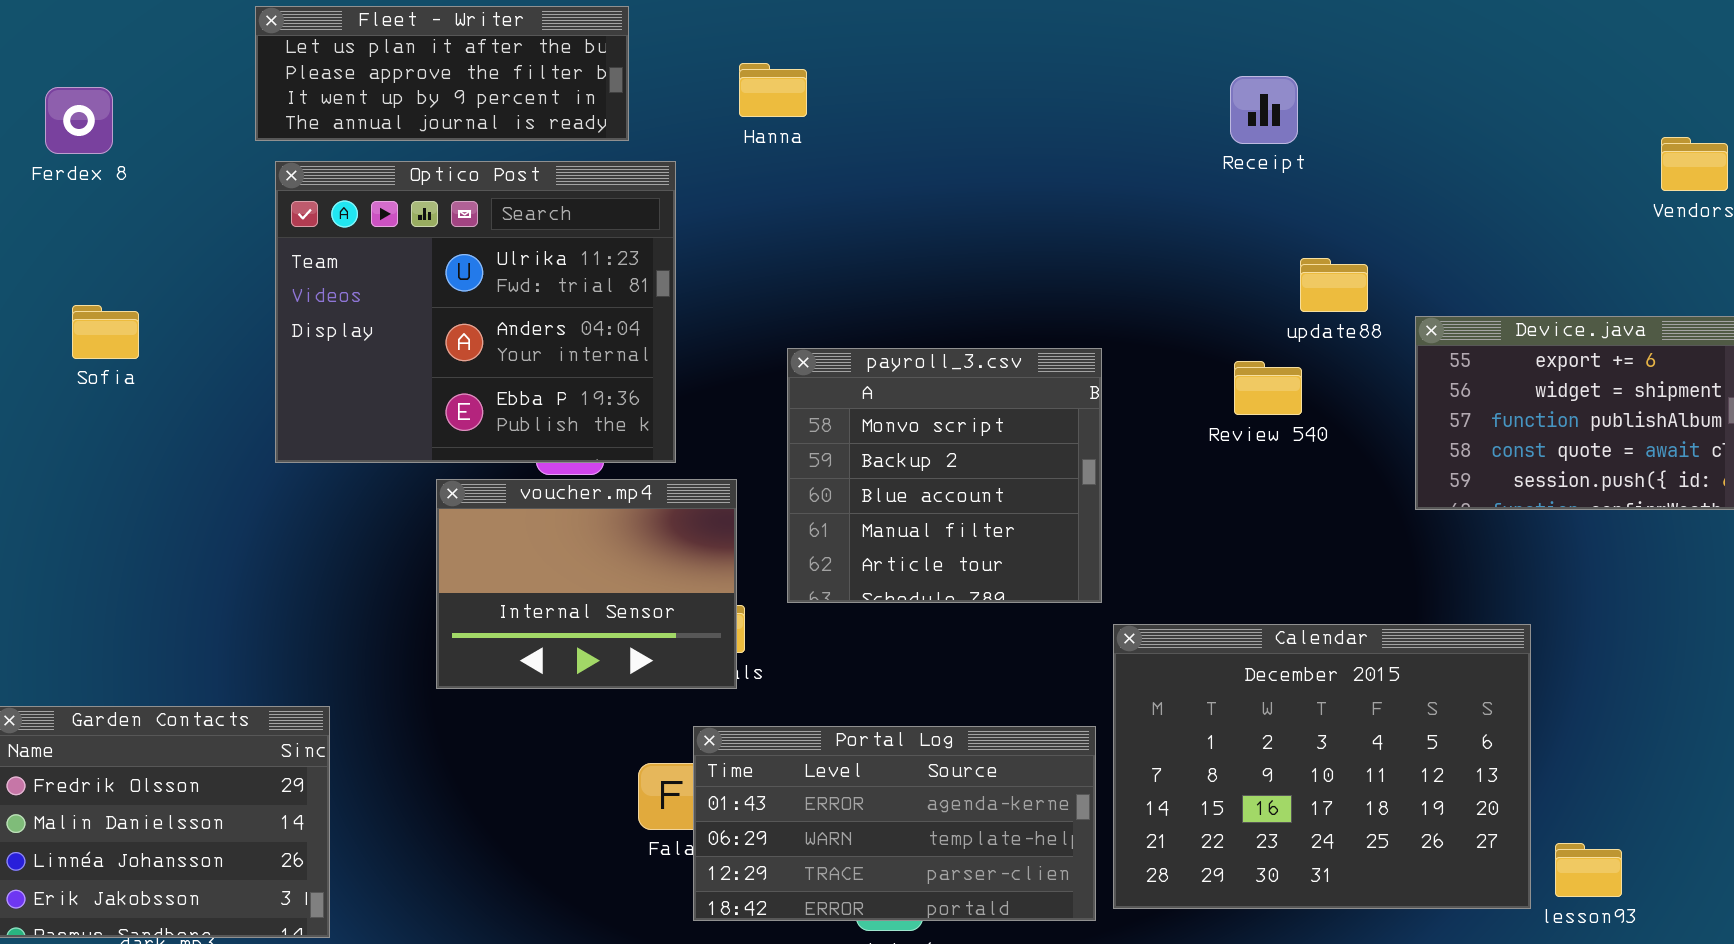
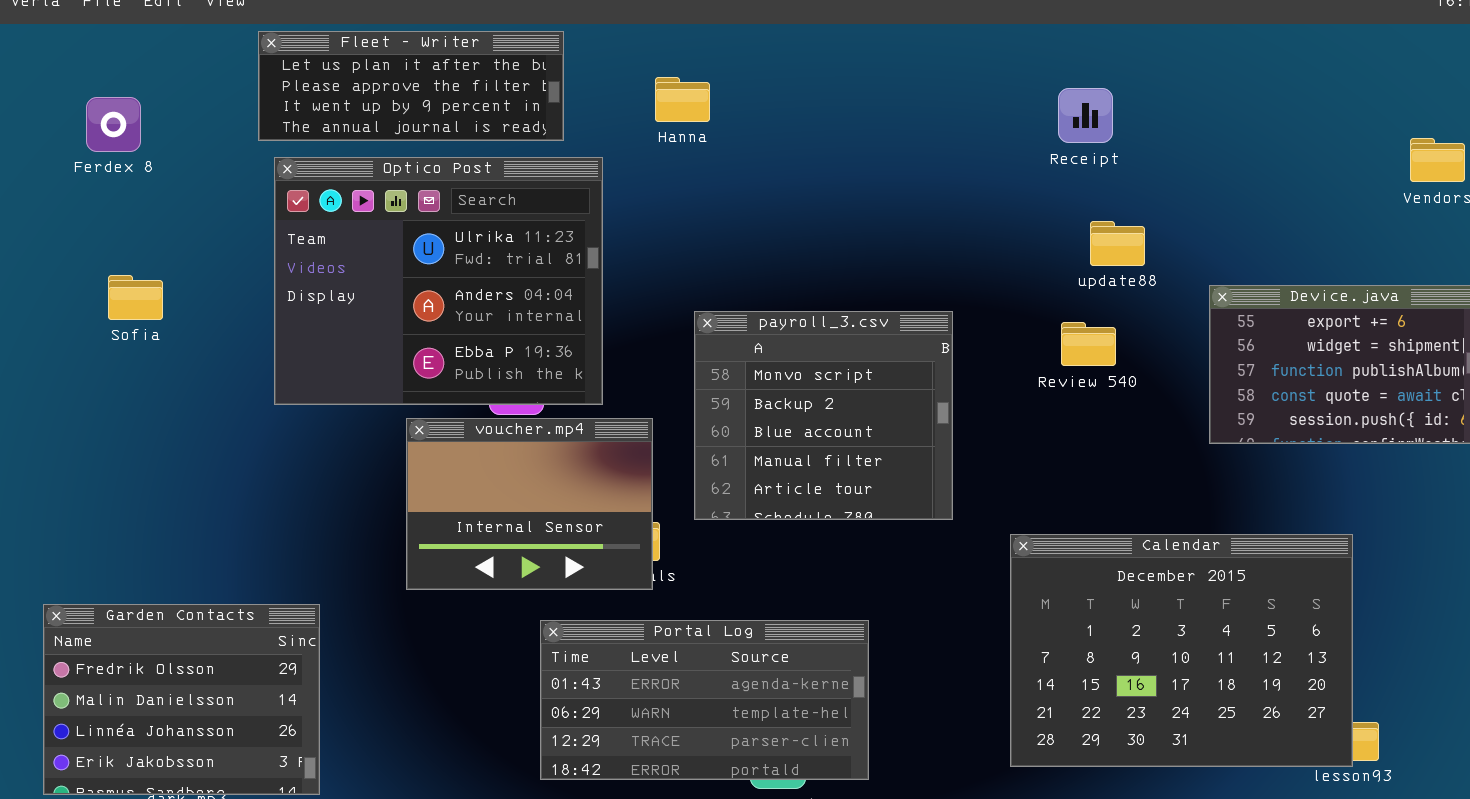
update88: [1300,258,1368,312] -> [1090,221,1145,266], moved
Calendar: [1113,624,1531,909] -> [1010,534,1353,767], moved
Portal Log: [693,726,1096,921] -> [540,620,869,780], moved

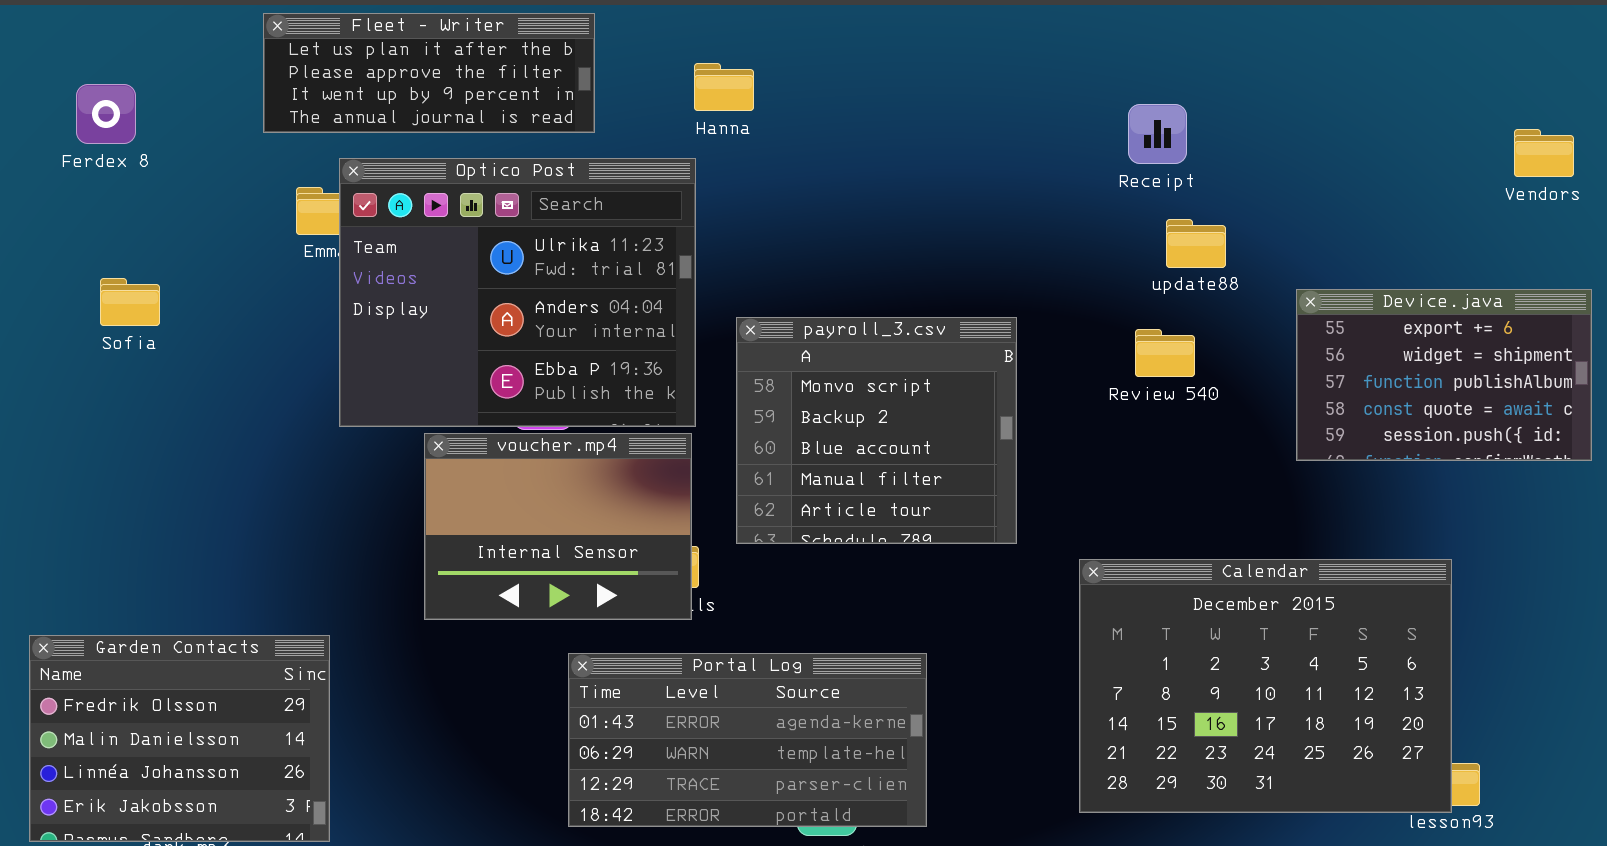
Receipt: [1058,88,1113,143] -> [1128,104,1187,164], moved
Optico Post: [274,157,603,405] -> [339,158,696,427], moved

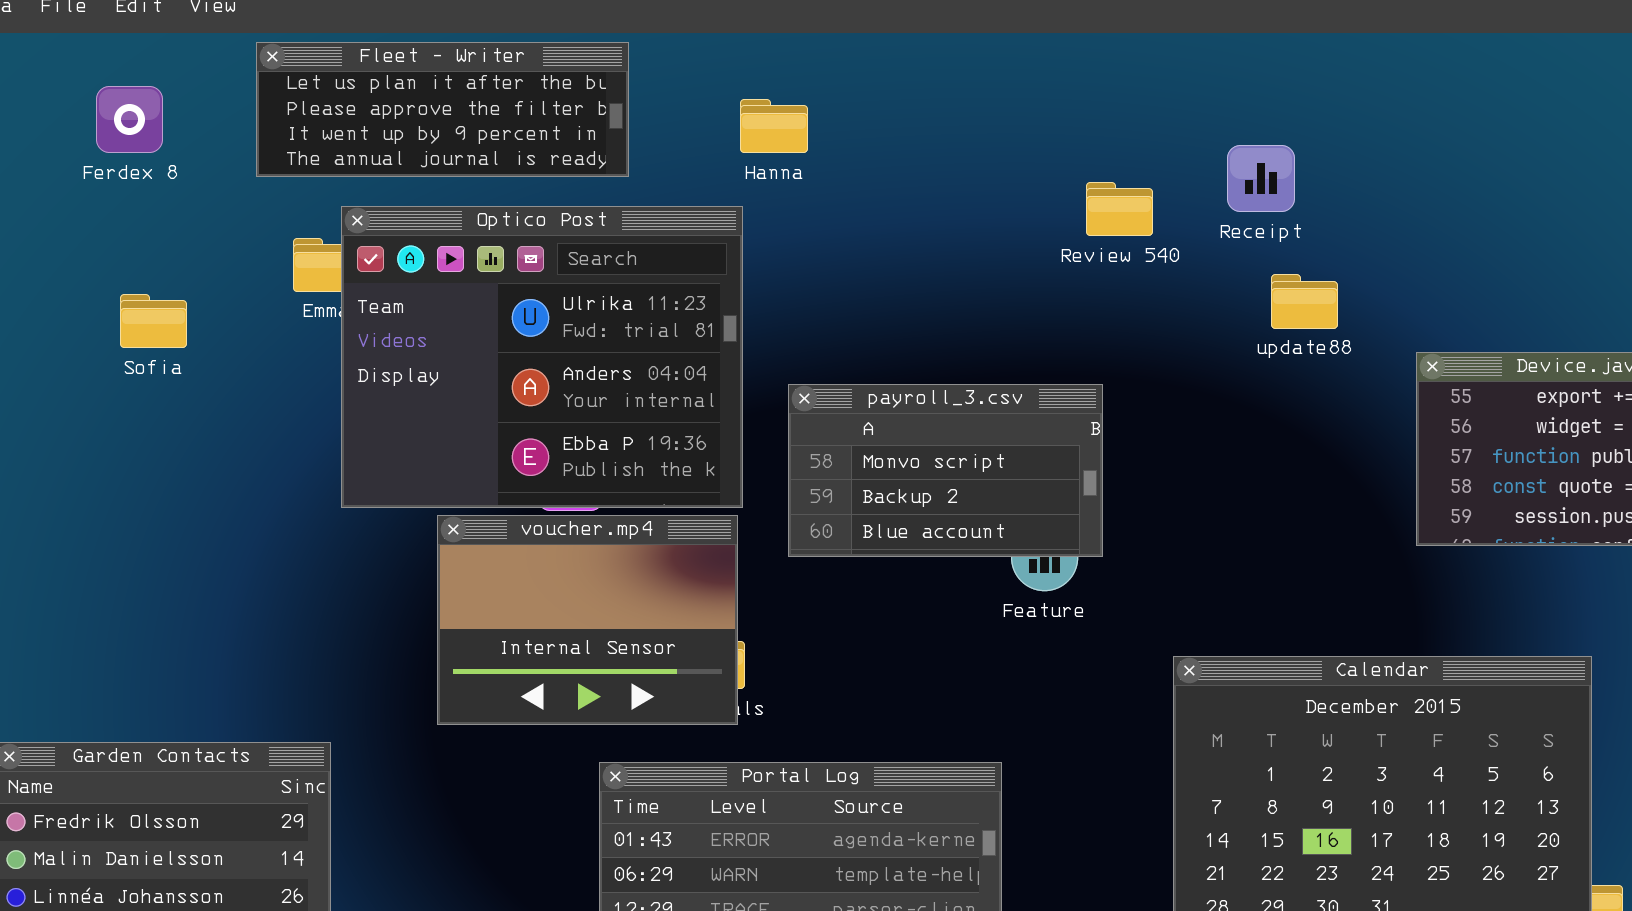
Ferdex 8: [76,84,136,144] -> [96,86,163,153], moved
Sofia: [100,278,160,326] -> [120,294,187,348], moved
payroll_3.csv: [736,317,1017,544] -> [788,384,1103,557], resized
Review 540: [1135,329,1195,377] -> [1086,182,1153,236], moved

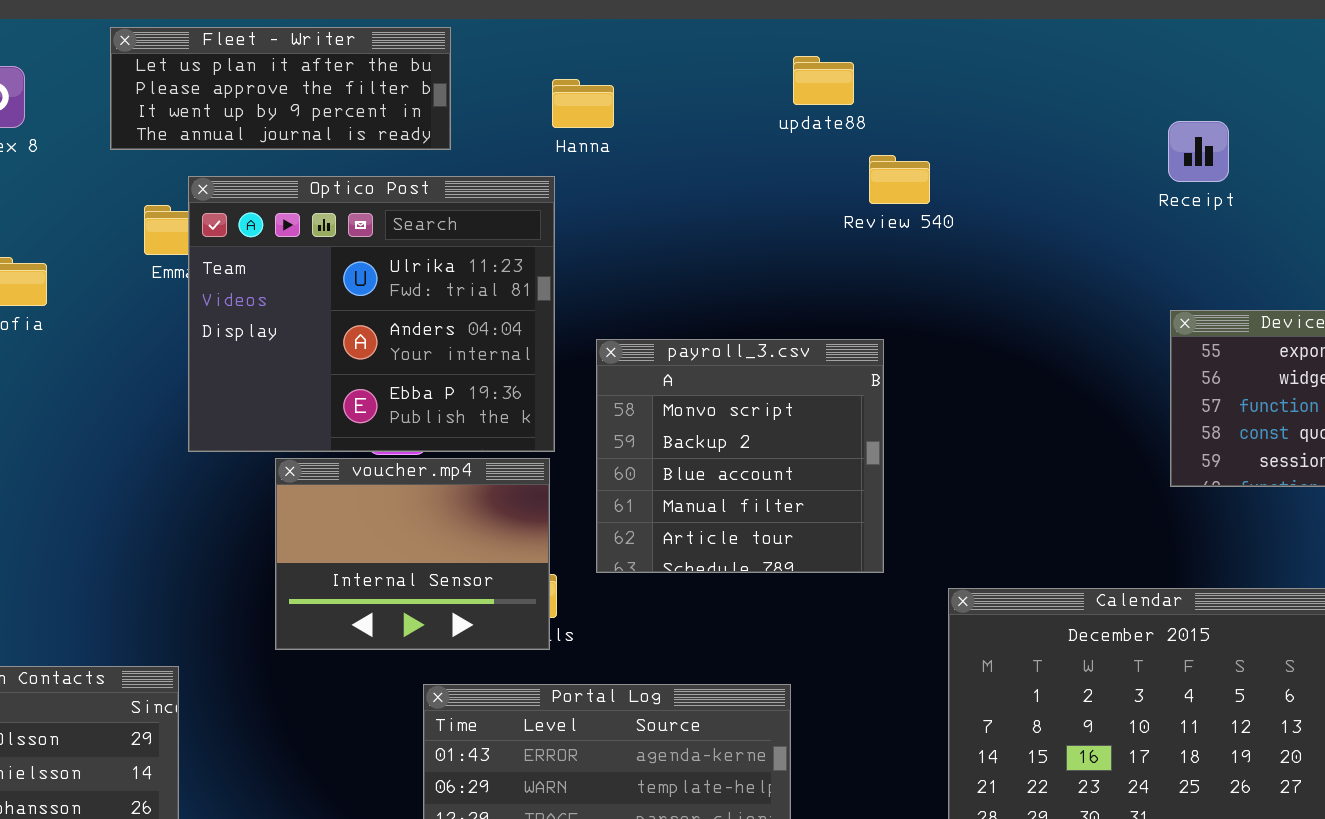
Receipt: [1227,145,1295,212] -> [1168,121,1229,182], moved
update88: [1271,274,1338,329] -> [793,56,854,105], moved
payroll_3.csv: [788,384,1103,557] -> [596,339,884,573], resized

